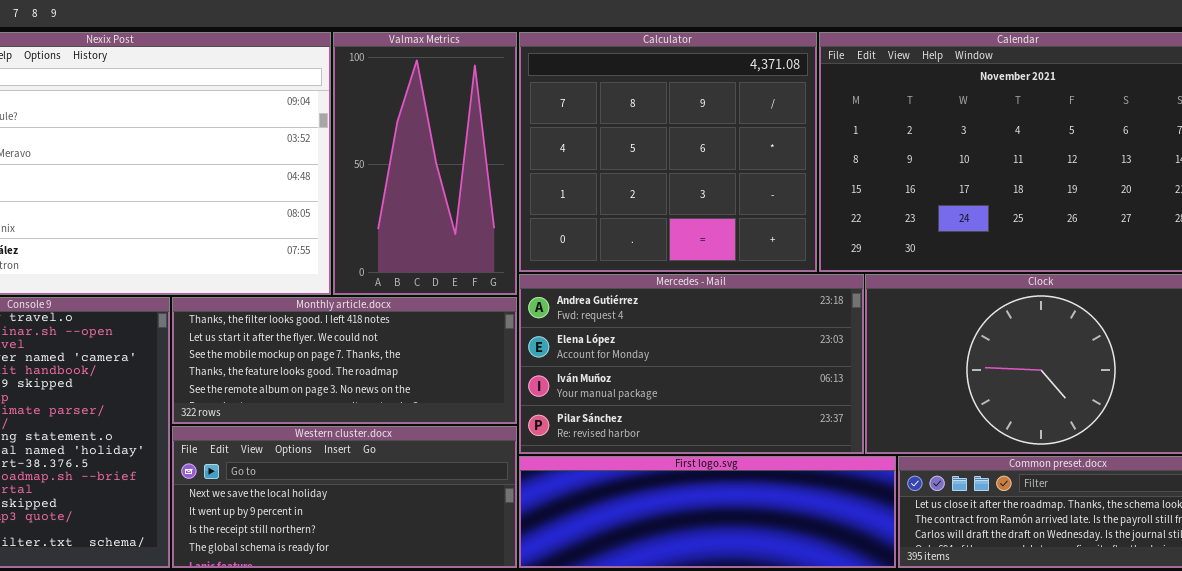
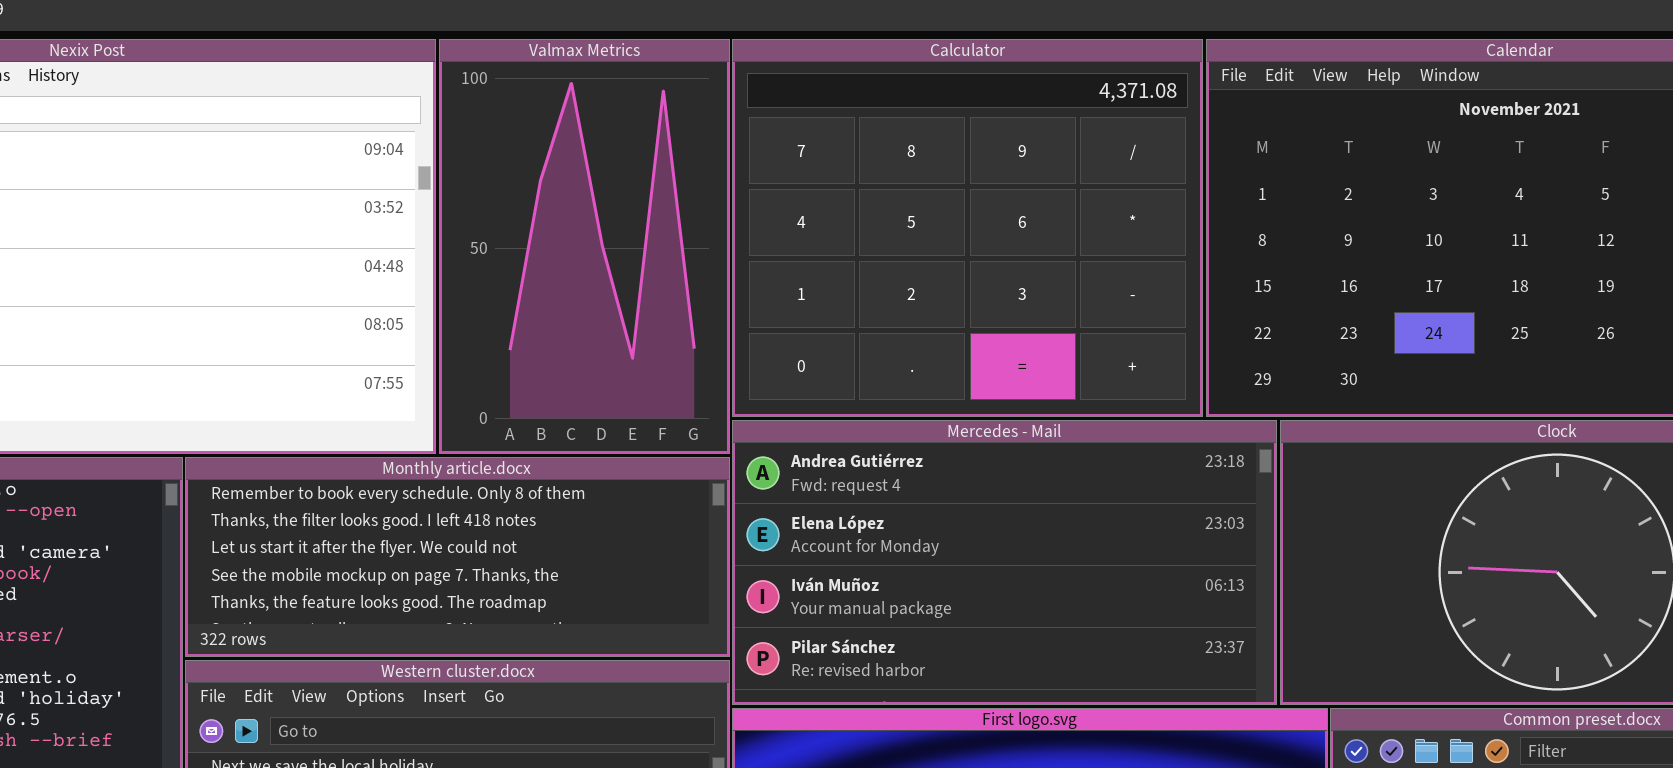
Monthly article.docx: [172,297,517,424] -> [185,457,730,657], scrolled up 1 row

